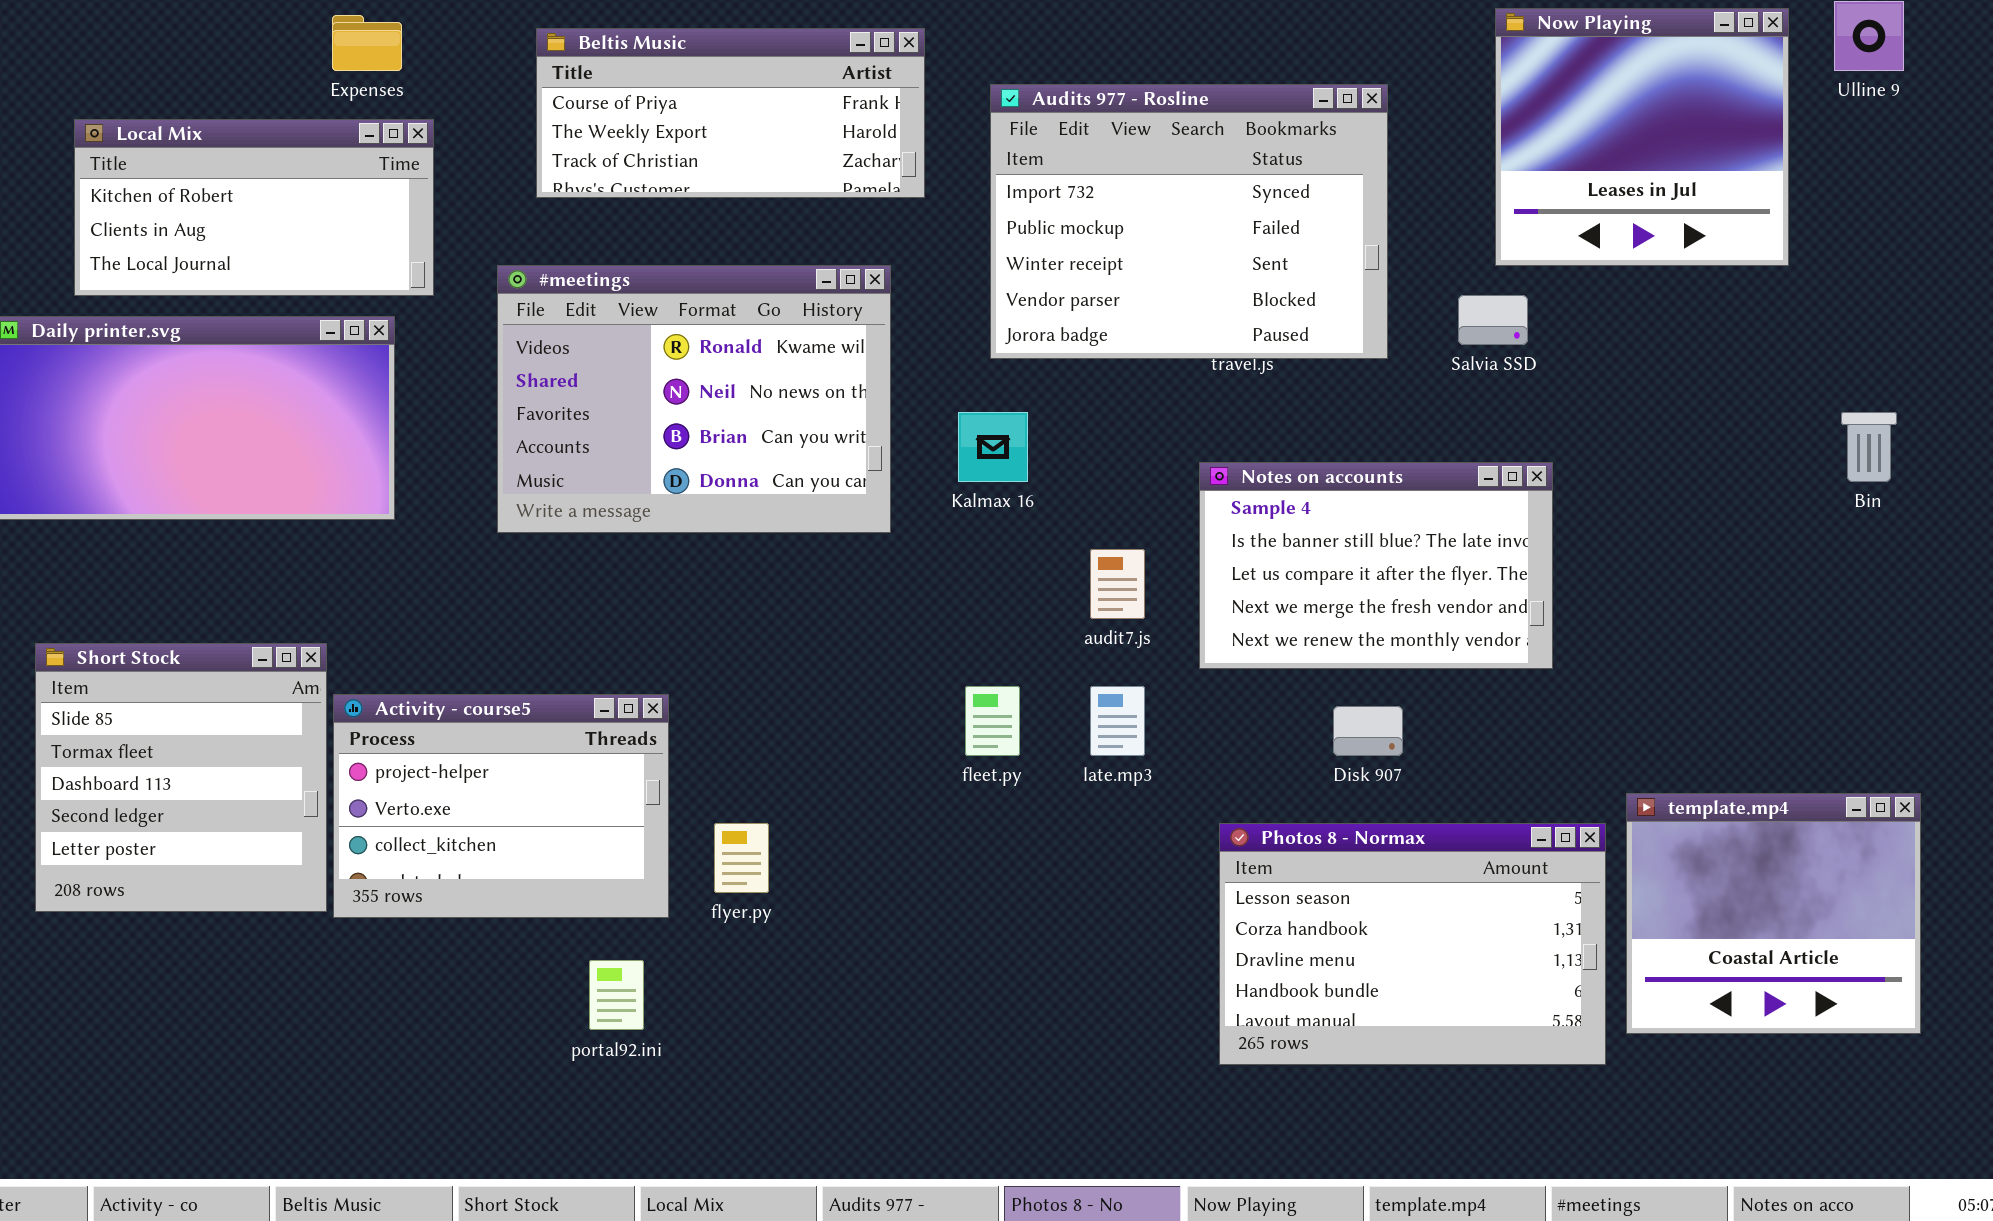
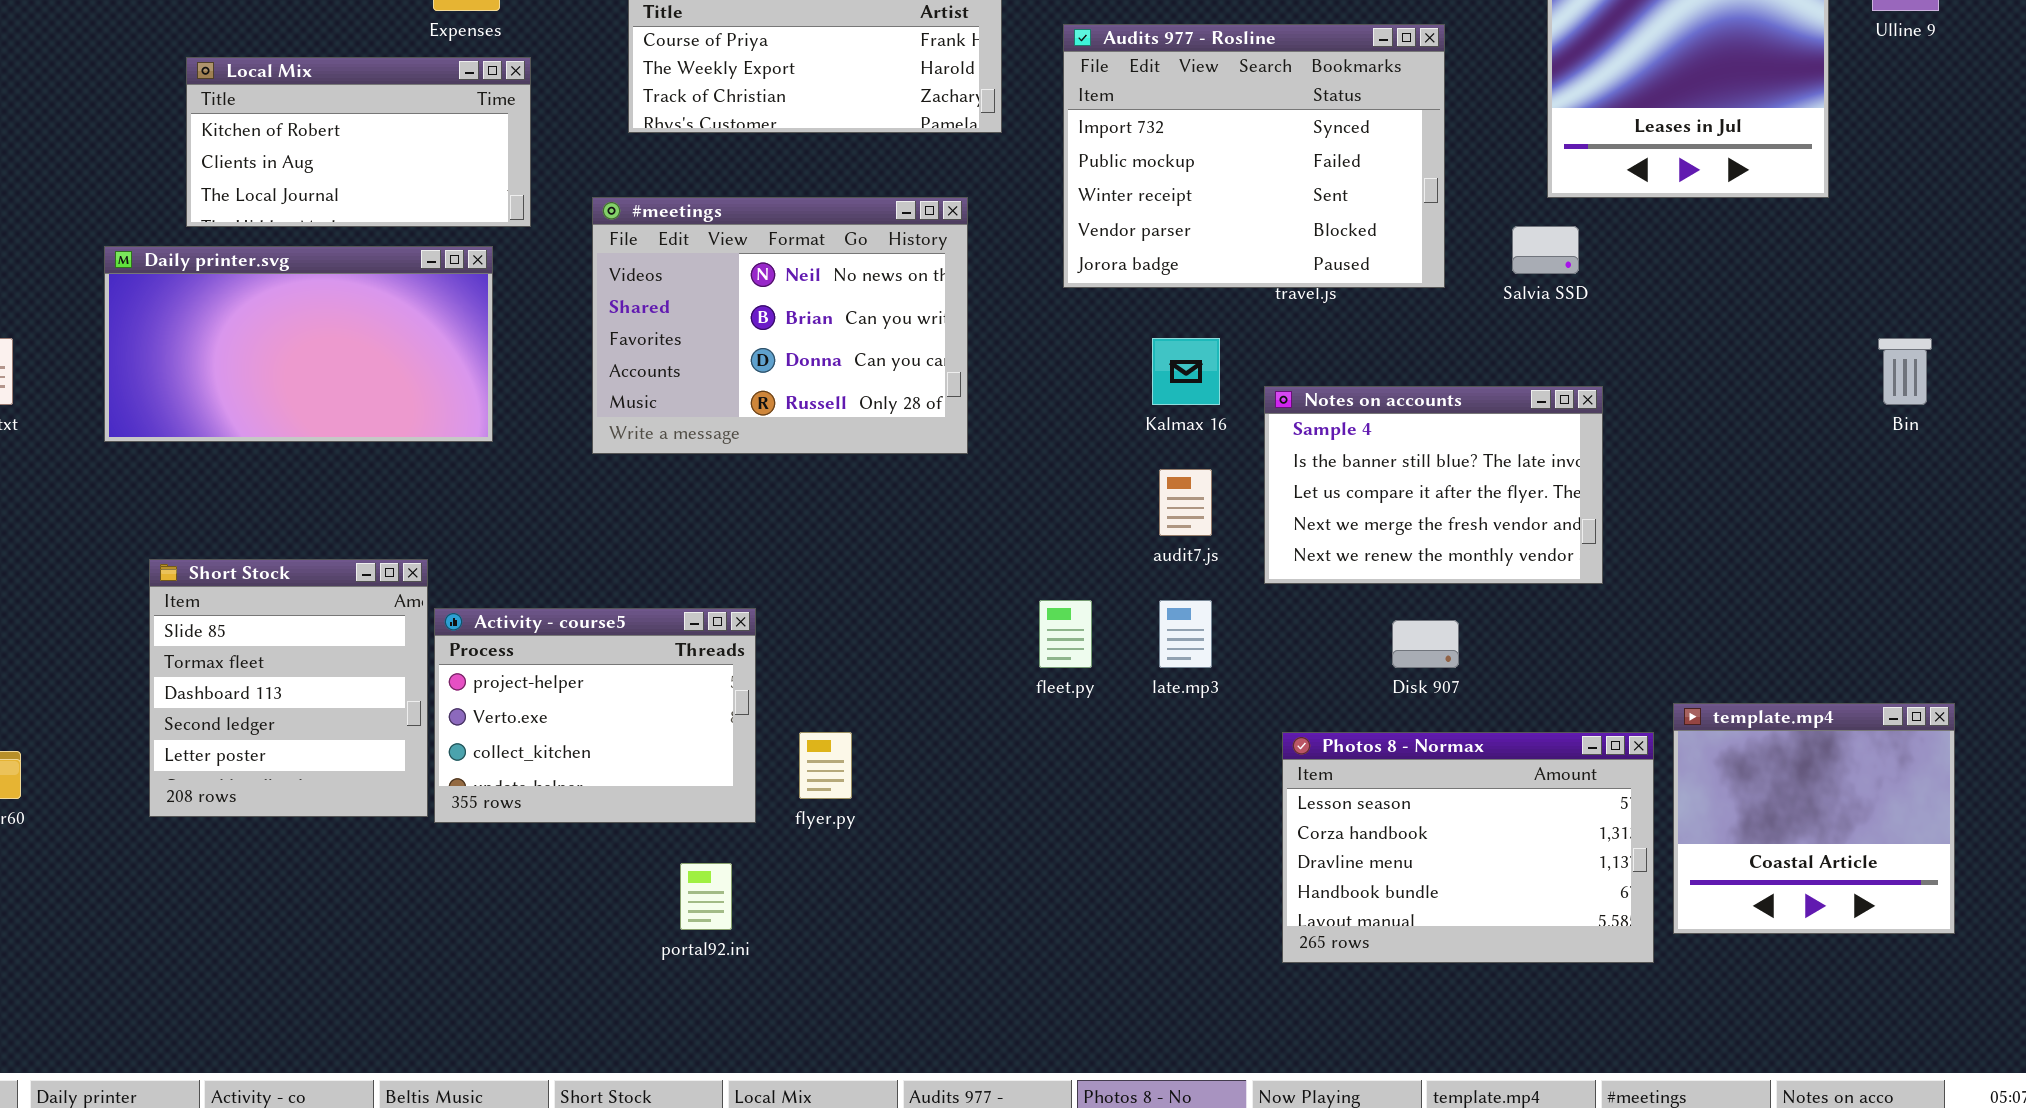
#meetings: [497,265,891,533] -> [592,197,968,454], scrolled down 1 row
Kalmax 16: [958,412,1028,482] -> [1152,338,1220,405], moved

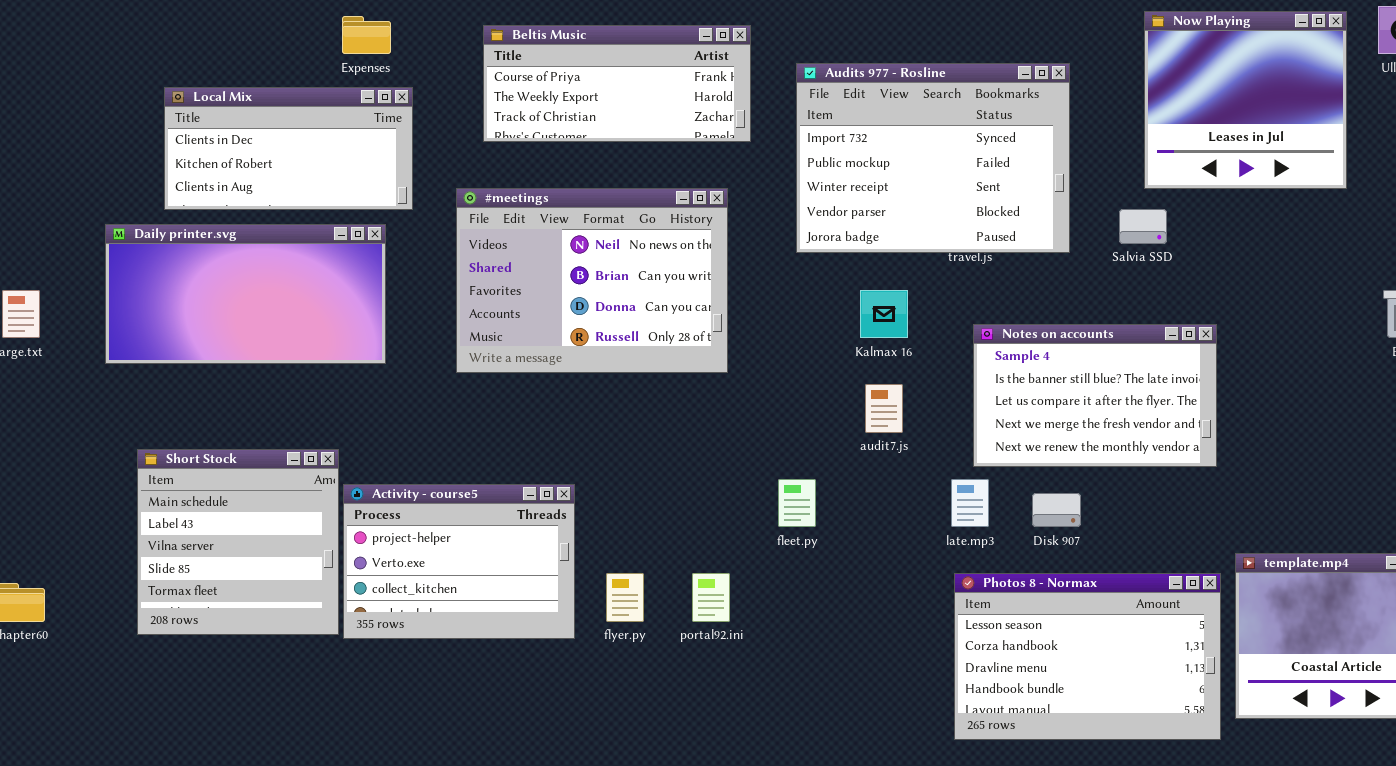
Local Mix: [186,57,531,227] -> [164,87,413,210], scrolled up 1 row
Notes on accounts: [1264,386,1603,584] -> [973,324,1217,467], moved
Short Stock: [149,559,428,817] -> [137,449,339,635], scrolled up 3 rows
late.mp3: [1159,600,1212,668] -> [951,479,989,527], moved
portal92.ini: [680,863,732,930] -> [692,573,730,622], moved

